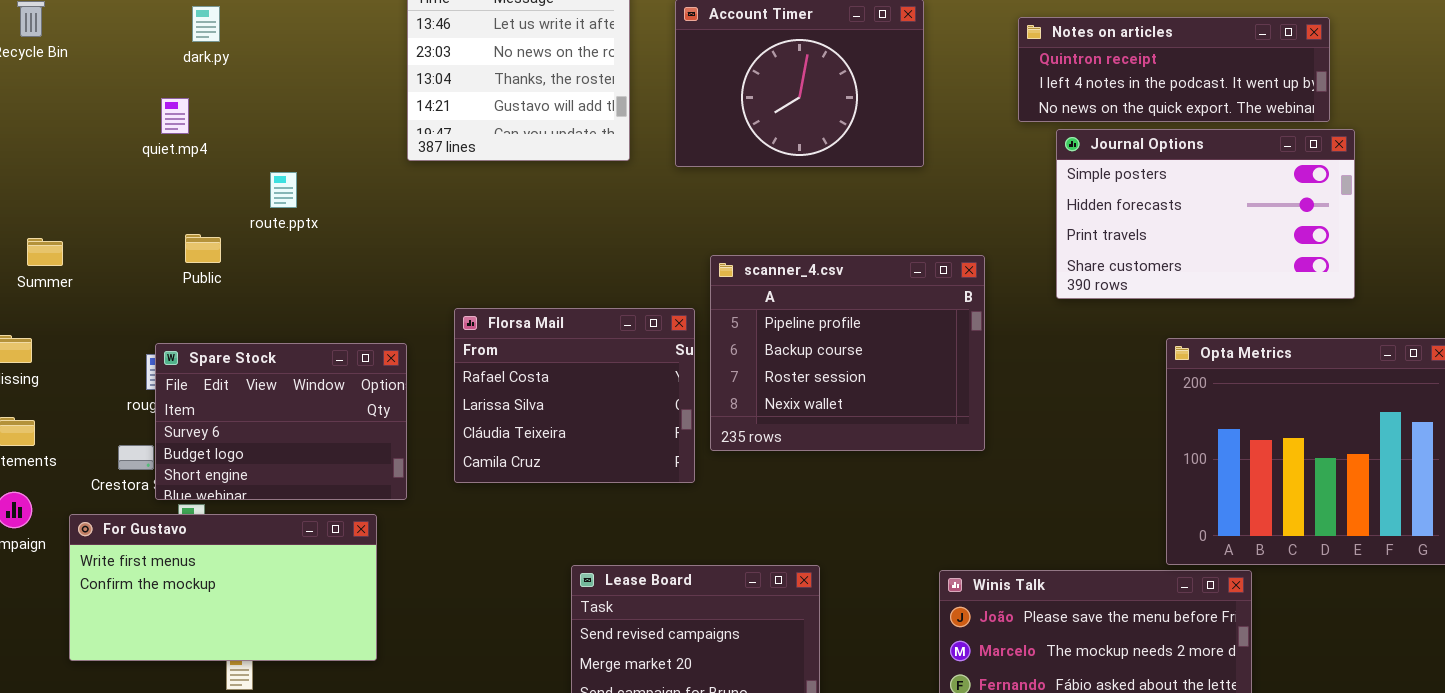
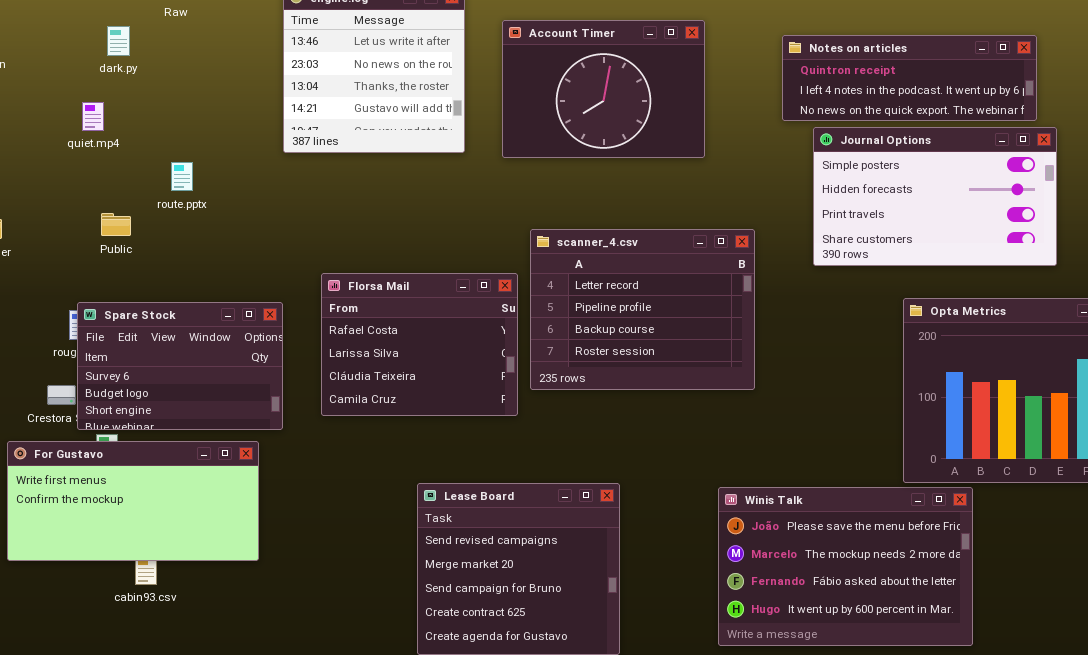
scanner_4.csv: [710,255,985,451] -> [530,229,755,390], scrolled up 1 row

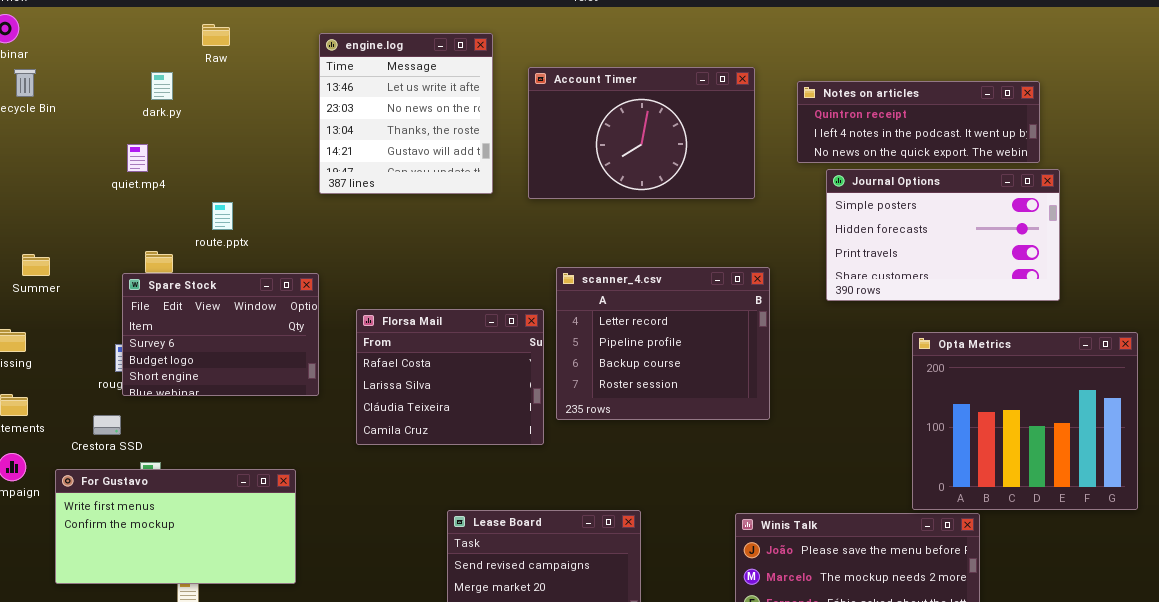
Account Timer: [502,20,705,158] -> [528,67,755,199], resized
Spare Stock: [77,302,283,430] -> [122,273,319,396], moved

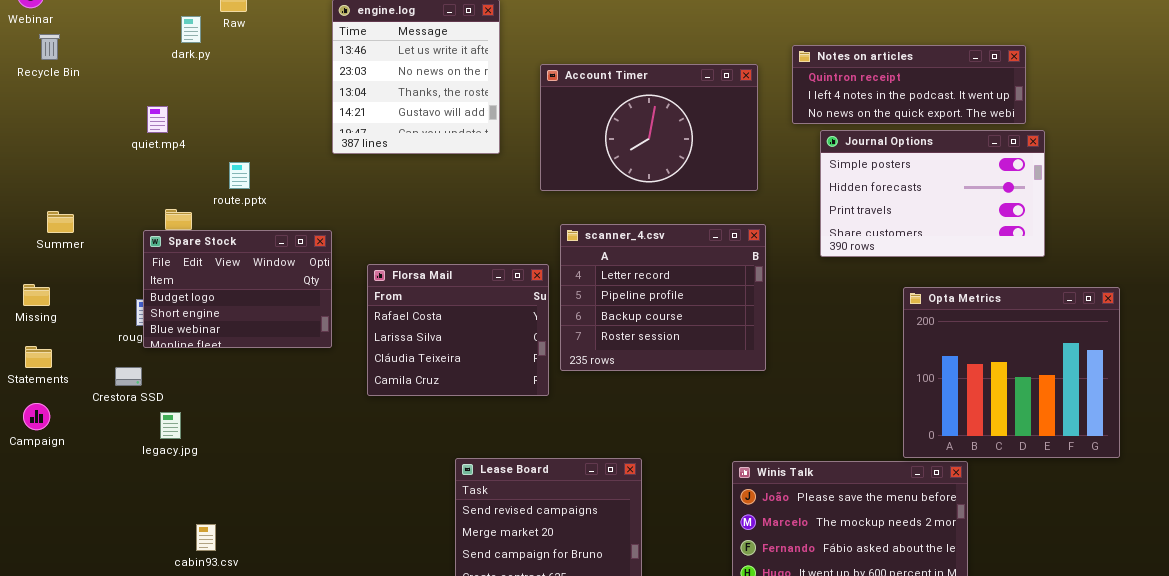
Account Timer: [528,67,755,199] -> [540,64,758,191], moved
dark.py: [151,72,173,100] -> [181,16,201,43], moved
Spare Stock: [122,273,319,396] -> [143,230,332,348], scrolled down 1 row
For Gustavo: [55,469,296,584] -> none, closed

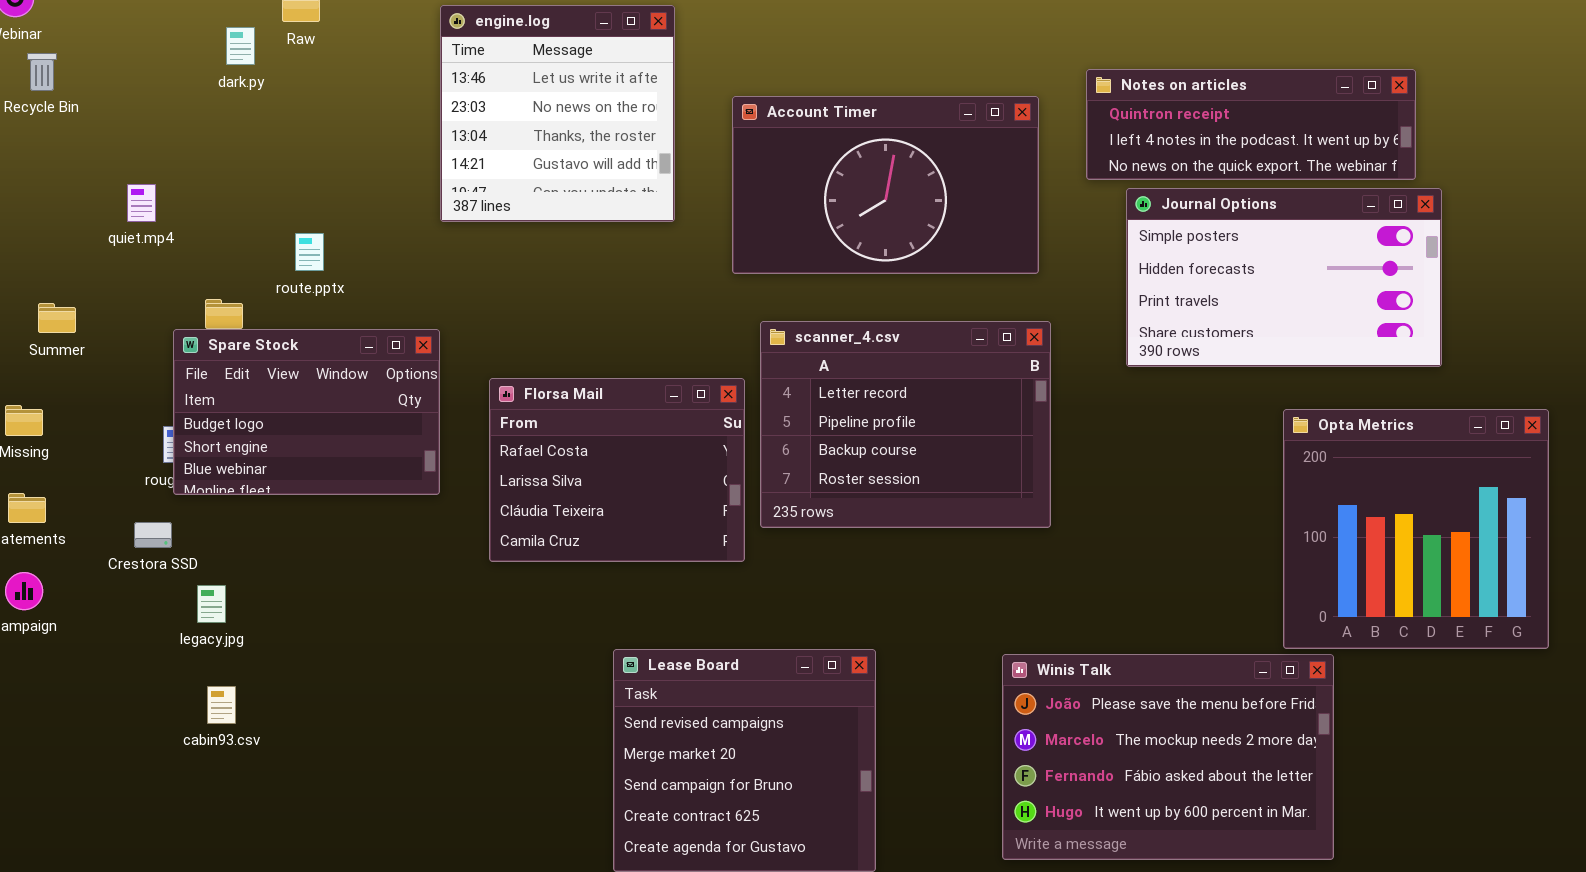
quiet.mp4: [147,106,168,133] -> [127,184,156,222], moved
Opta Metrics: [903,287,1120,458] -> [1283,409,1549,649], resized
cabin93.csv: [196,524,216,551] -> [207,686,236,724], moved

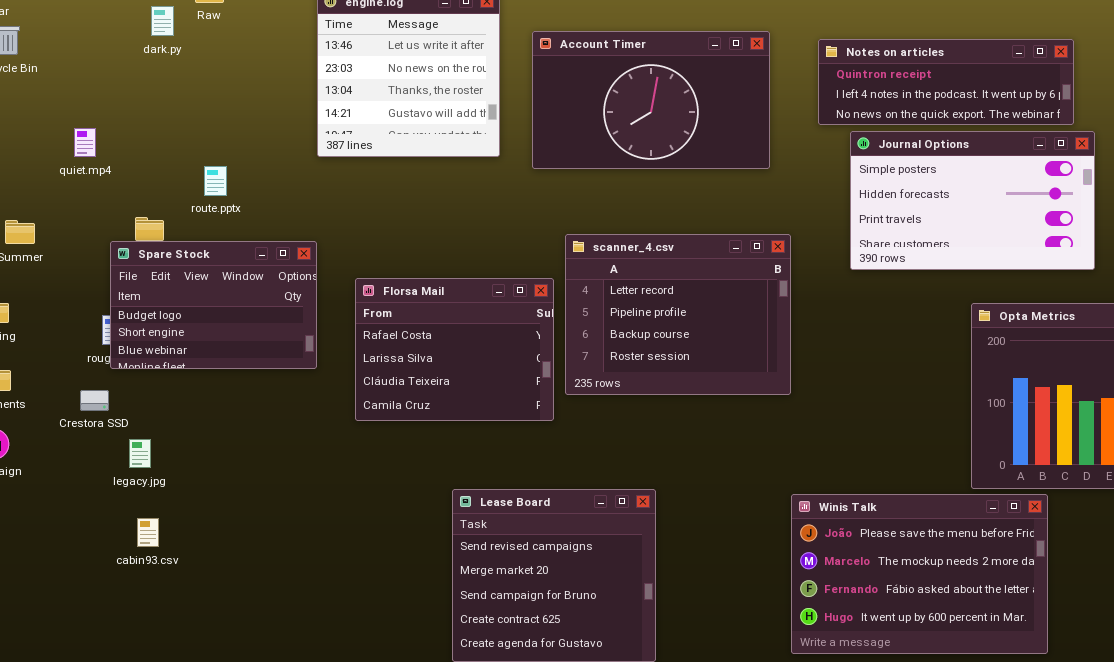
Account Timer: [732,96,1039,274] -> [532,31,770,169], moved
Winis Talk: [1002,654,1334,860] -> [791,494,1048,654], moved

